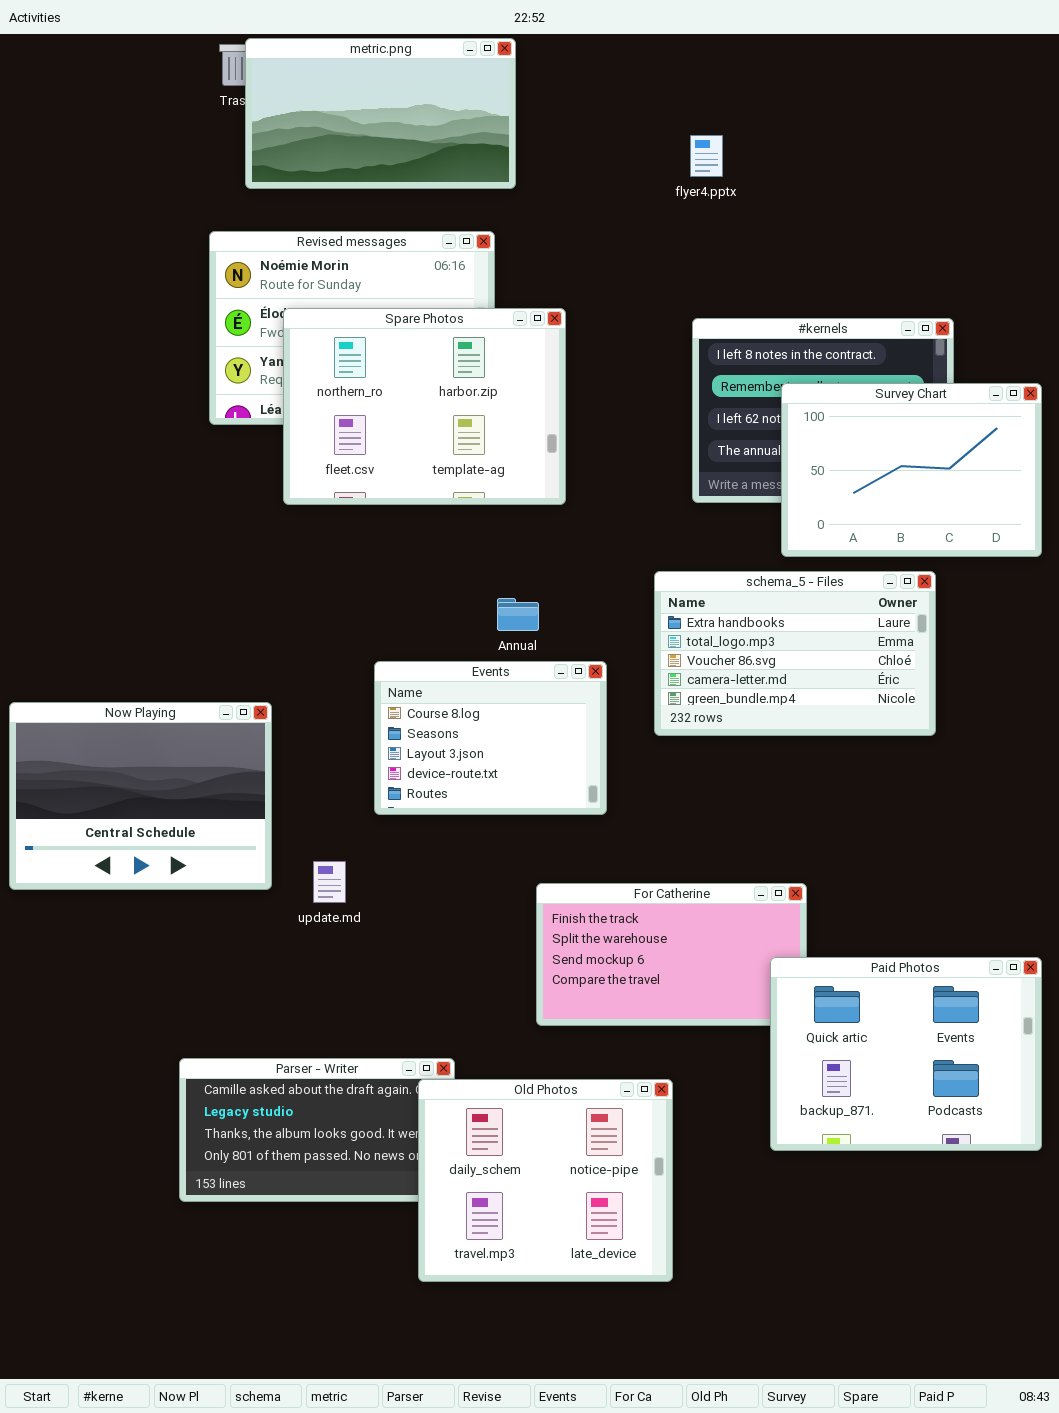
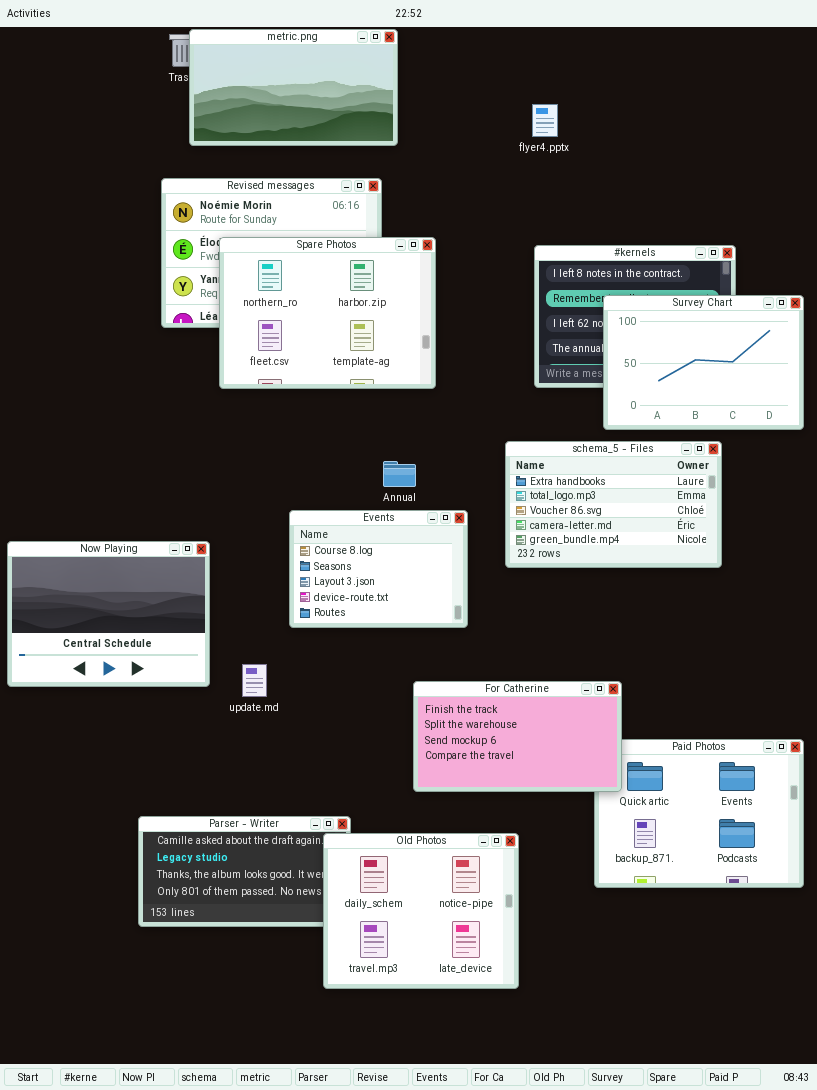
For Catherine: [536,883,807,1026] -> [413,681,622,792], raised

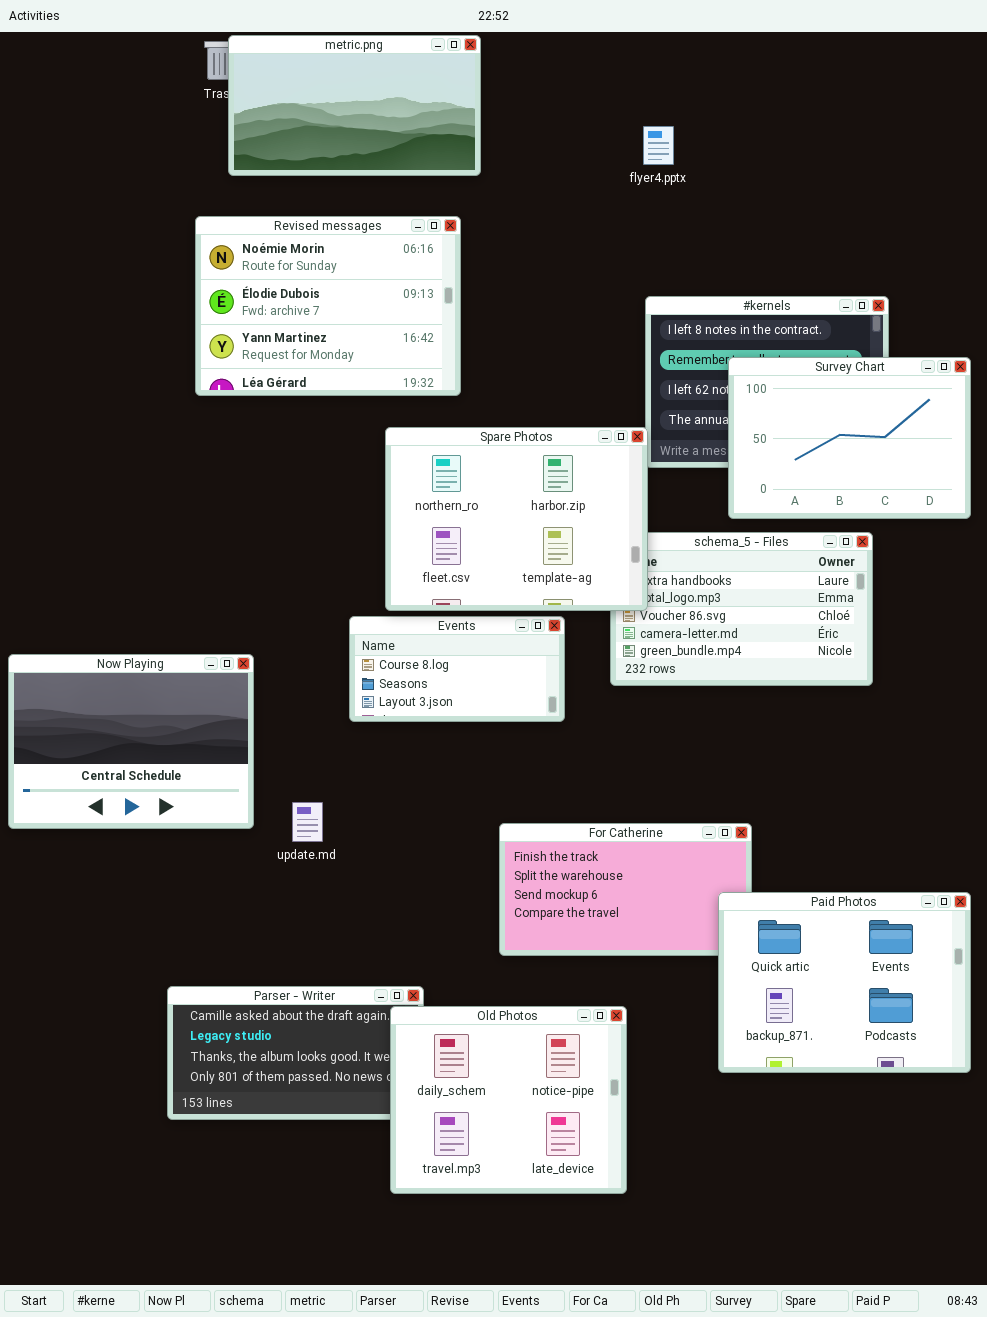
Spare Photos: [219,237,436,389] -> [385,427,648,611], moved
Events: [289,510,468,628] -> [349,616,565,722], resized
Paid Photos: [594,739,804,888] -> [718,892,971,1073], raised

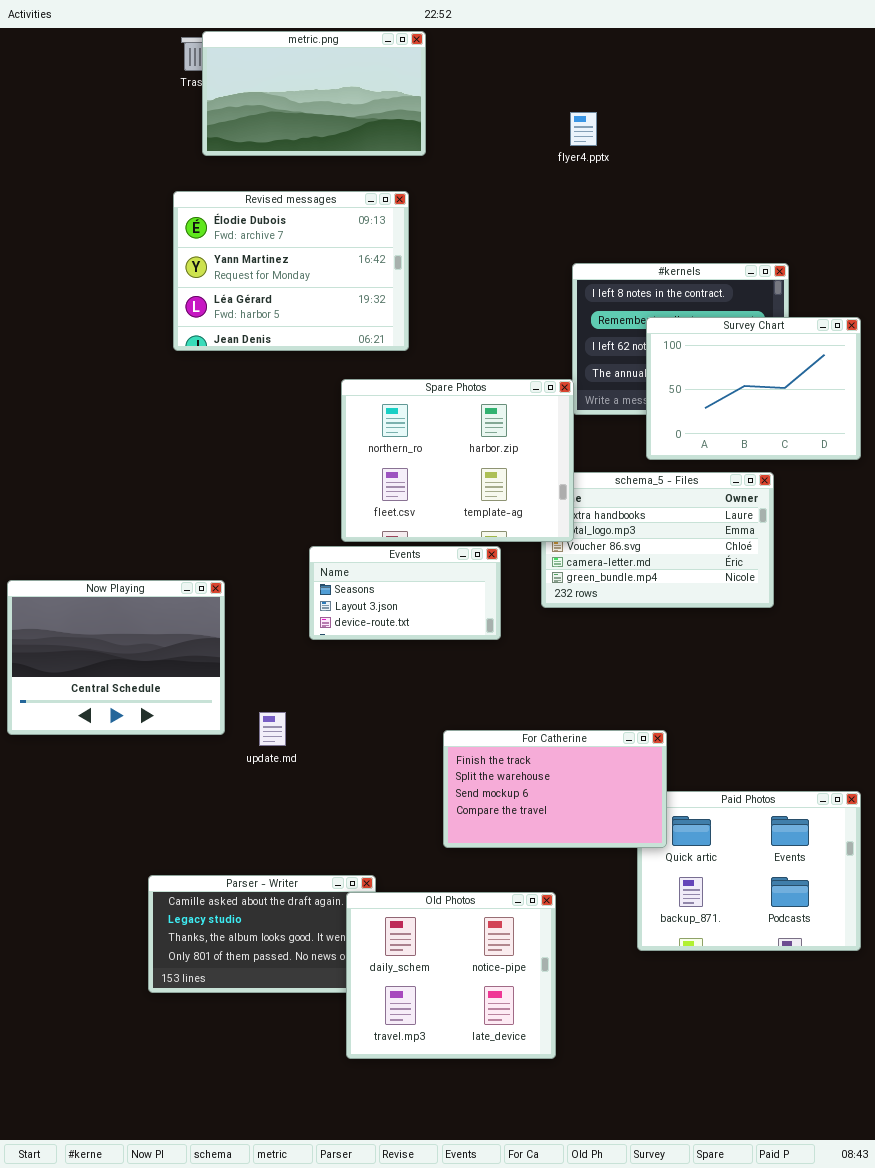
Revised messages: [195,216,461,396] -> [173,191,409,351], scrolled down 1 row
Events: [349,616,565,722] -> [309,546,501,640], scrolled down 1 row
For Catherine: [499,823,752,956] -> [443,730,667,848], raised

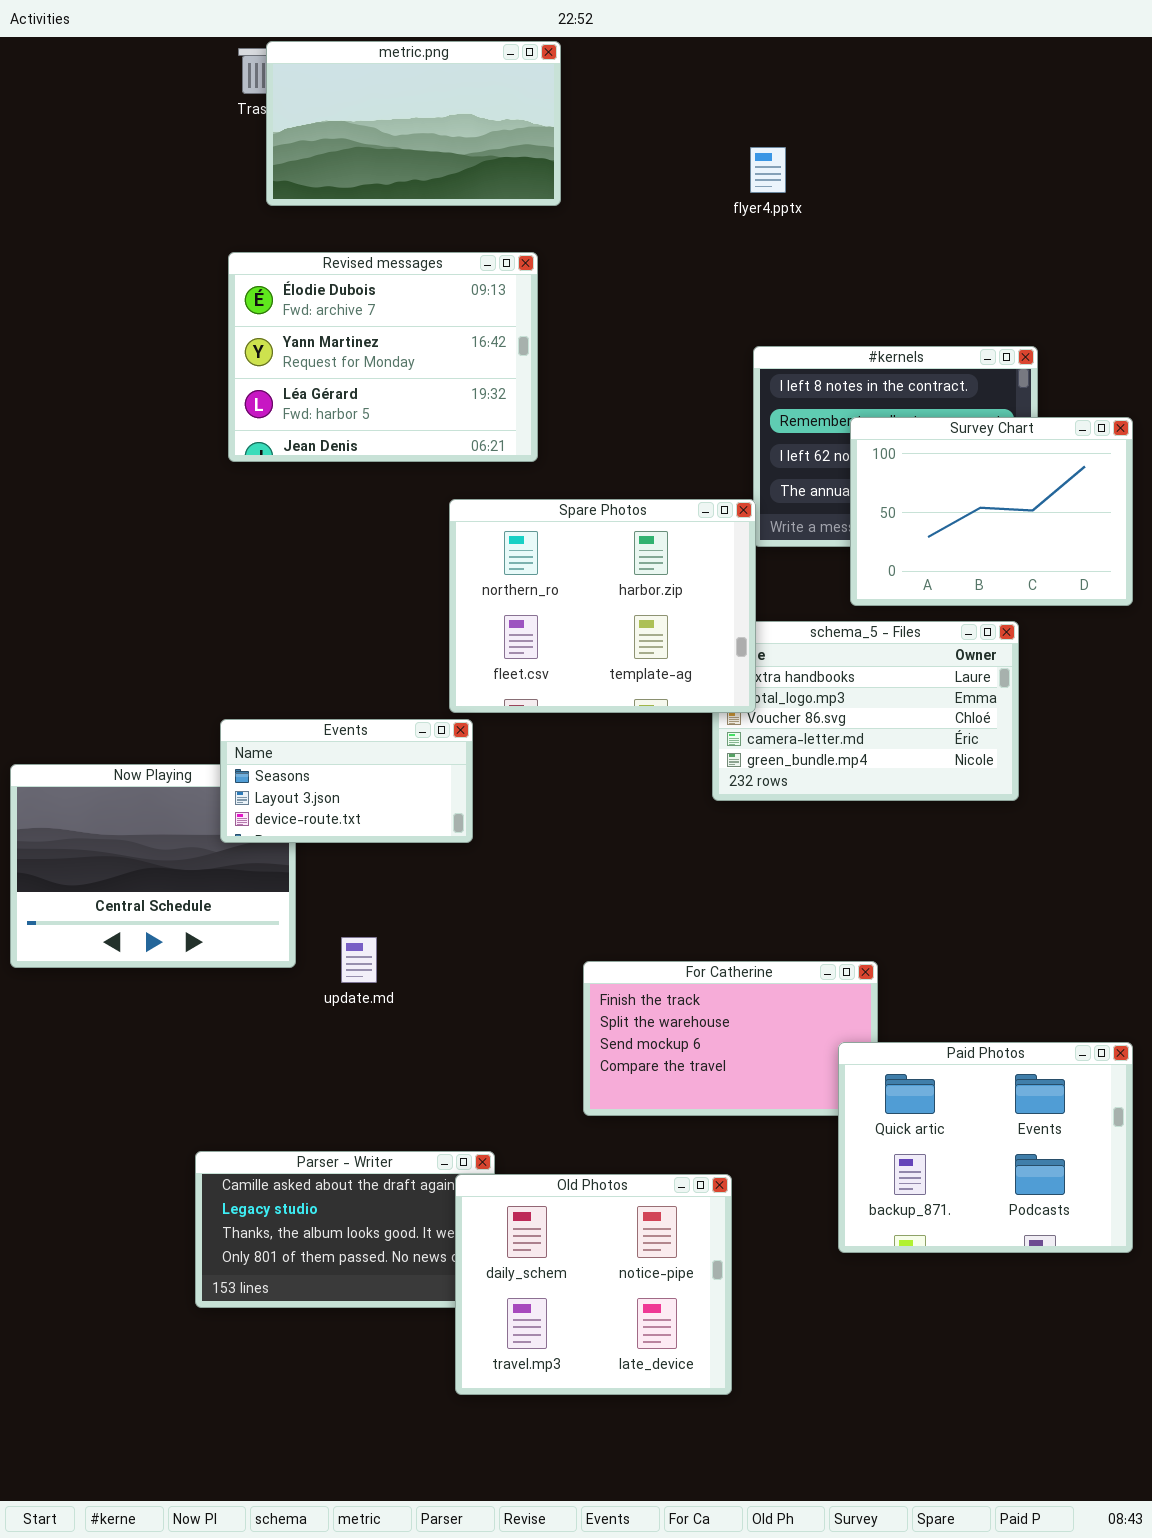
Events: [309,546,501,640] -> [220,719,473,843], moved
Paid Photos: [637,791,861,951] -> [838,1042,1133,1253], raised

